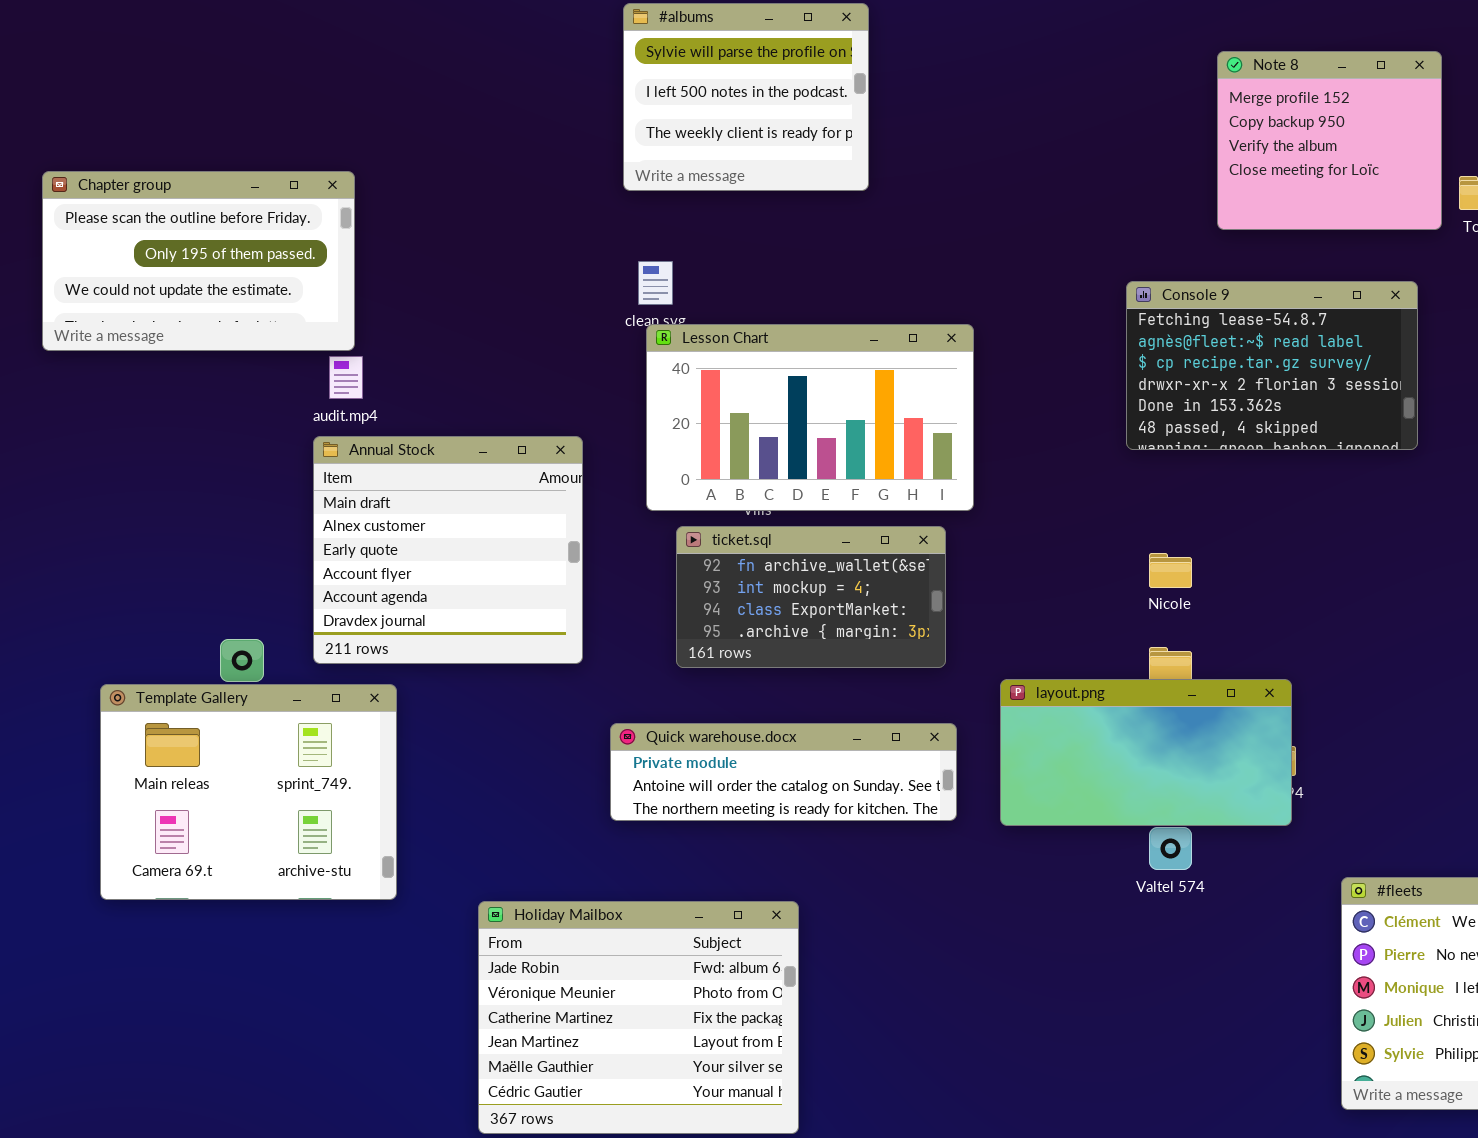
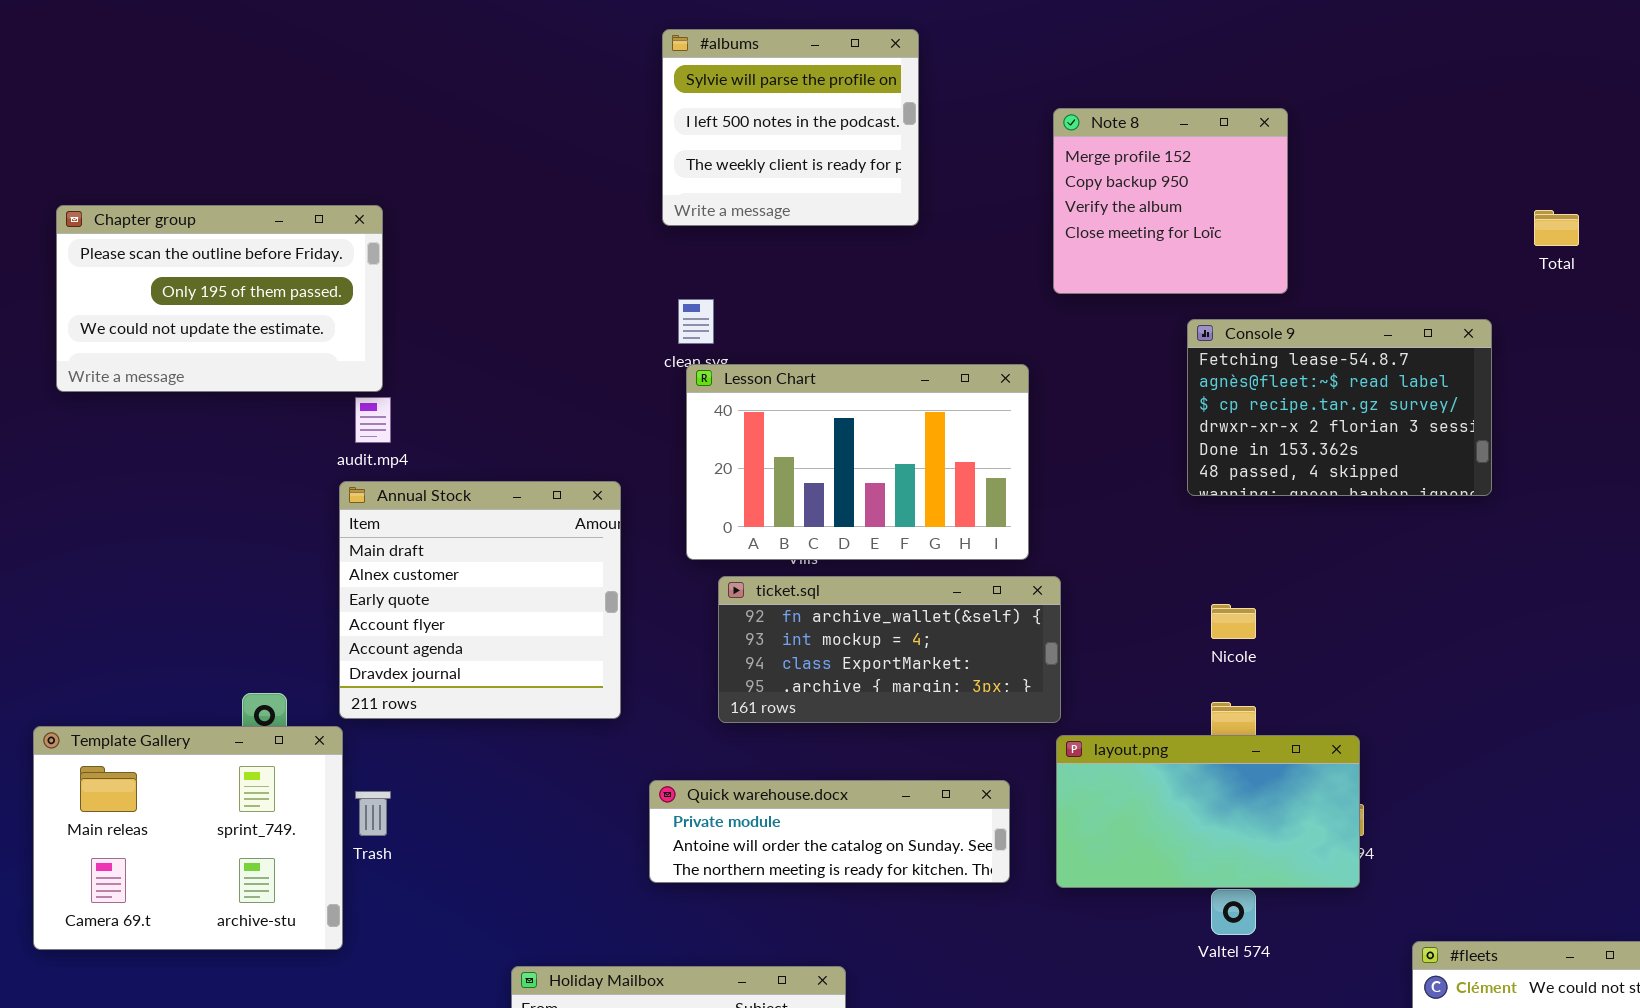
Note 8: [1217,51,1442,230] -> [1053,108,1288,294], moved
ticket.sql: [676,526,946,668] -> [718,576,1061,723], resized
Template Gallery: [100,684,397,900] -> [33,726,343,950], moved

